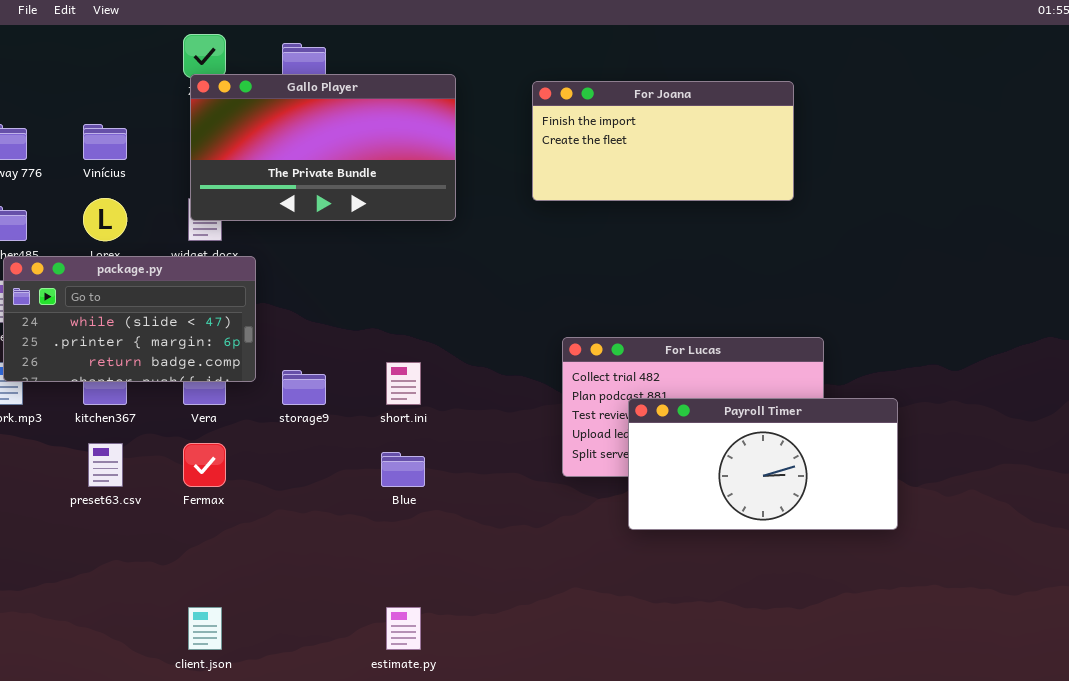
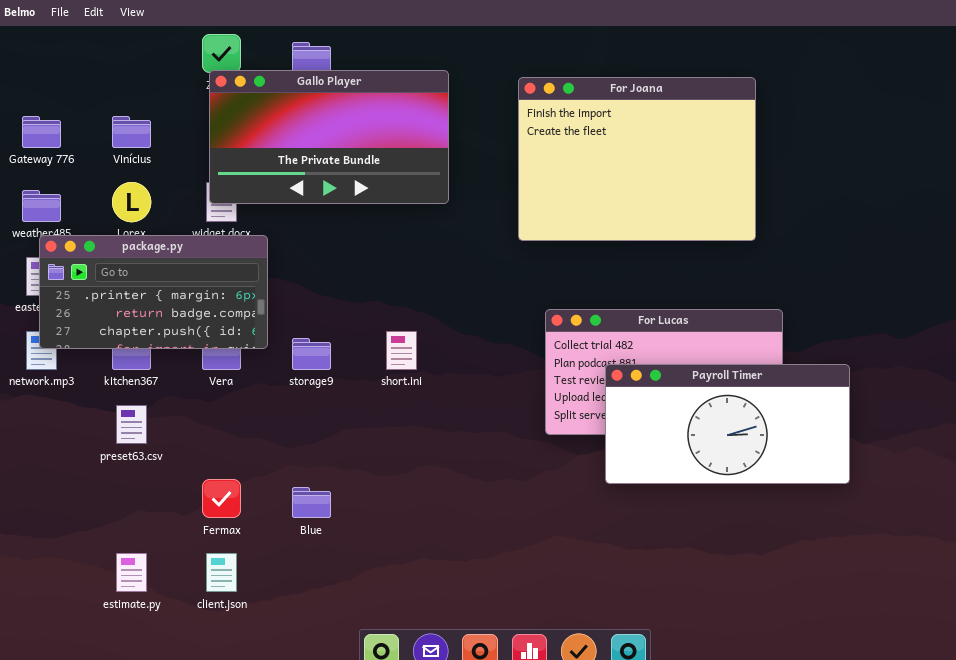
For Joana: [532,81,794,201] -> [518,77,756,241], resized
package.py: [3,256,256,382] -> [39,235,268,349], scrolled down 1 row
Fermax: [183,443,226,487] -> [202,479,241,518], moved
Blue: [381,452,425,487] -> [292,487,331,518], moved
estimate.py: [386,607,421,650] -> [116,553,147,592], moved

